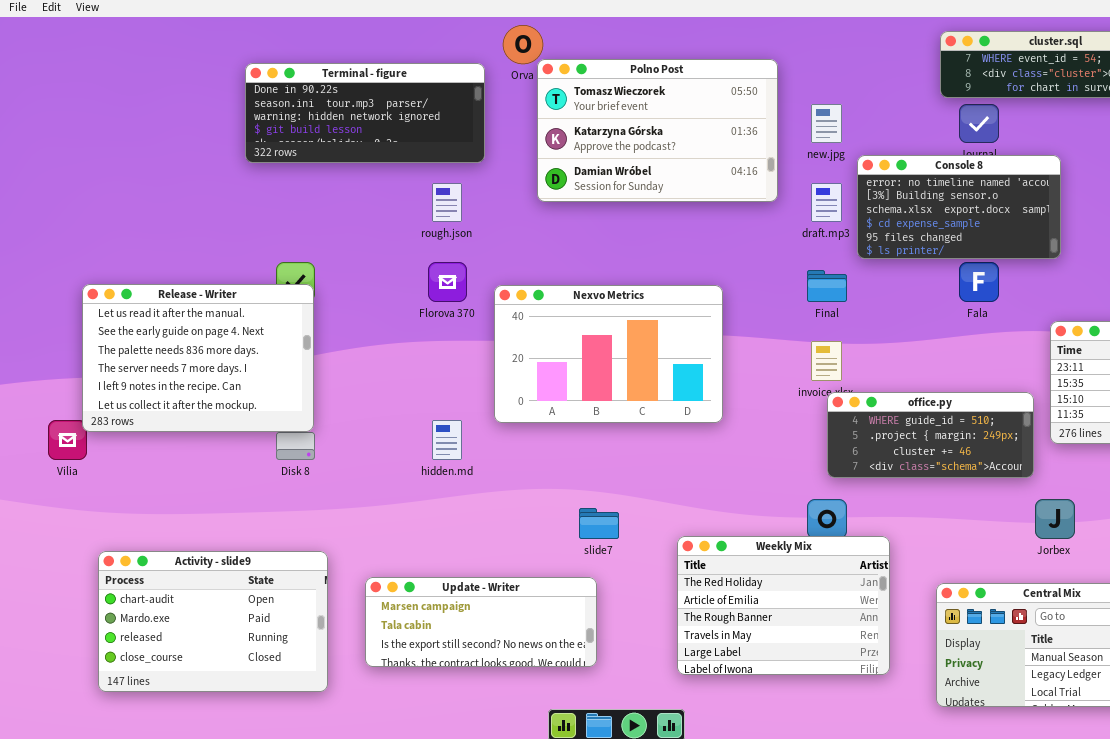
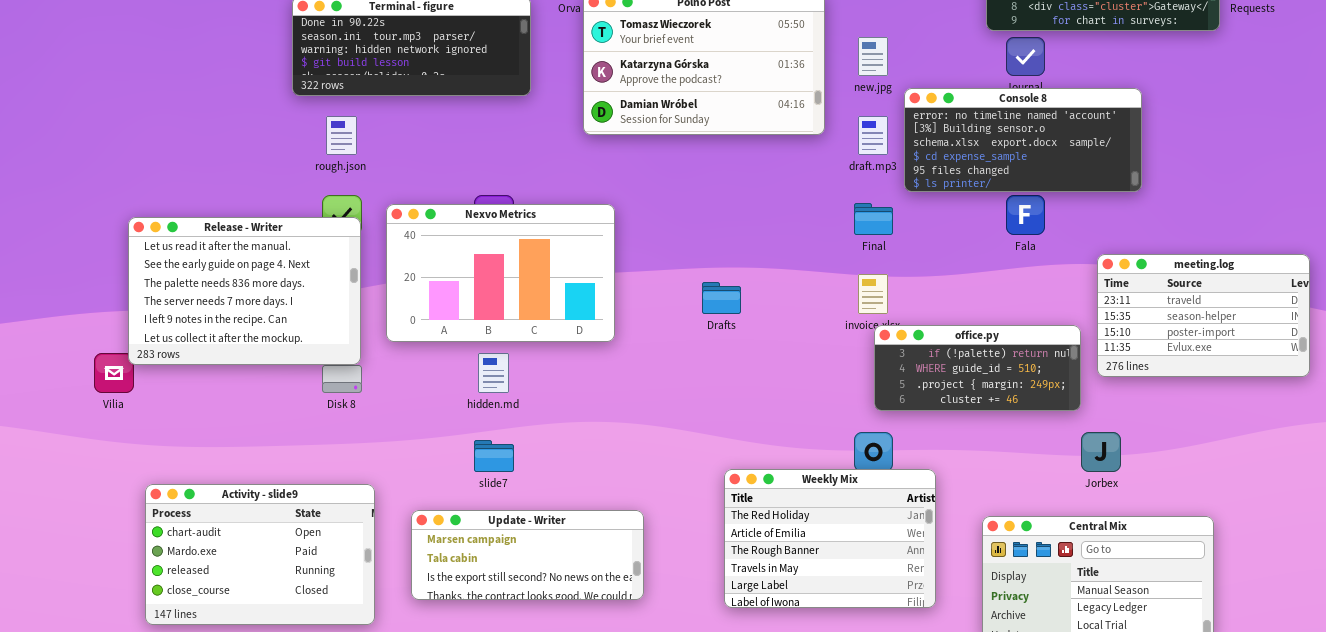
Console 8: [857,155,1061,259] -> [904,88,1142,192], resized
rough.json: [432,183,462,222] -> [326,116,357,155], moved
Nexvo Metrics: [494,285,723,423] -> [386,204,615,342], moved
office.py: [827,392,1034,478] -> [874,325,1081,411], scrolled up 1 row
slide7: [579,508,619,539] -> [474,440,514,472], moved

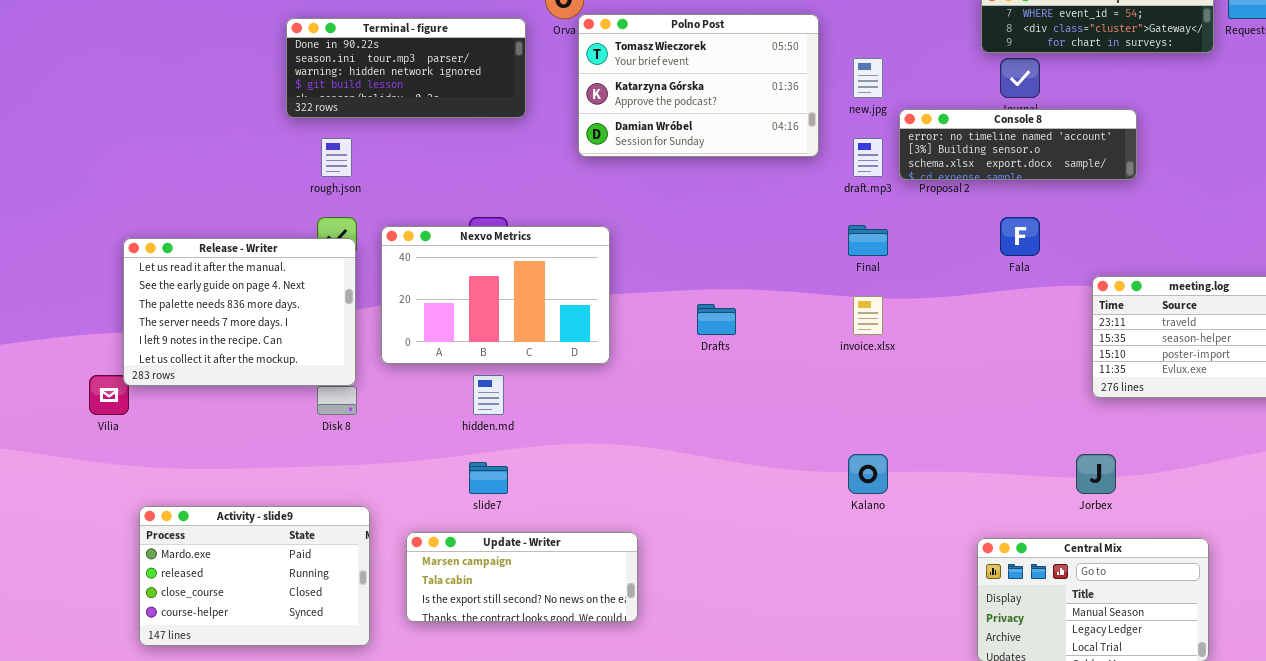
Console 8: [904,88,1142,192] -> [899,109,1137,180], resized
office.py: [874,325,1081,411] -> none, closed
Weekly Mix: [724,469,936,608] -> none, closed
Activity - slide9: [145,484,375,625] -> [139,506,370,646], scrolled down 1 row

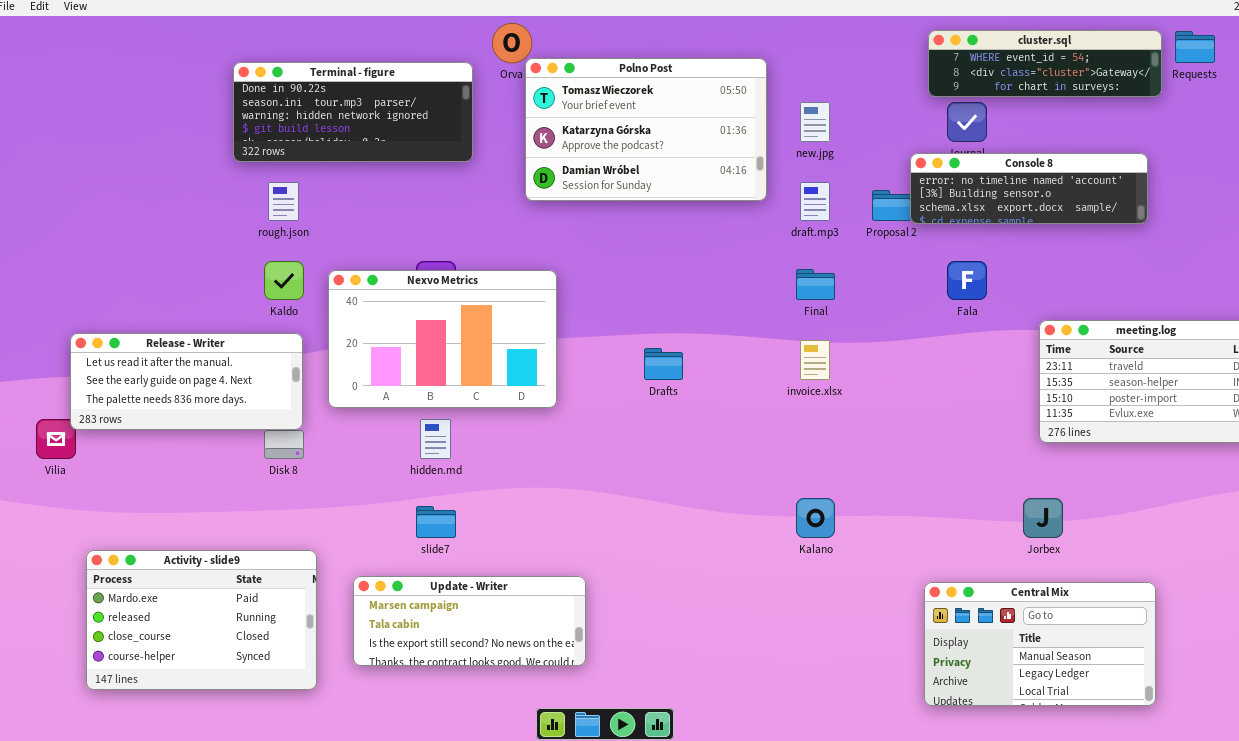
Console 8: [899,109,1137,180] -> [910,153,1148,224], moved
Release - Writer: [123,238,356,386] -> [70,333,303,430], resized

